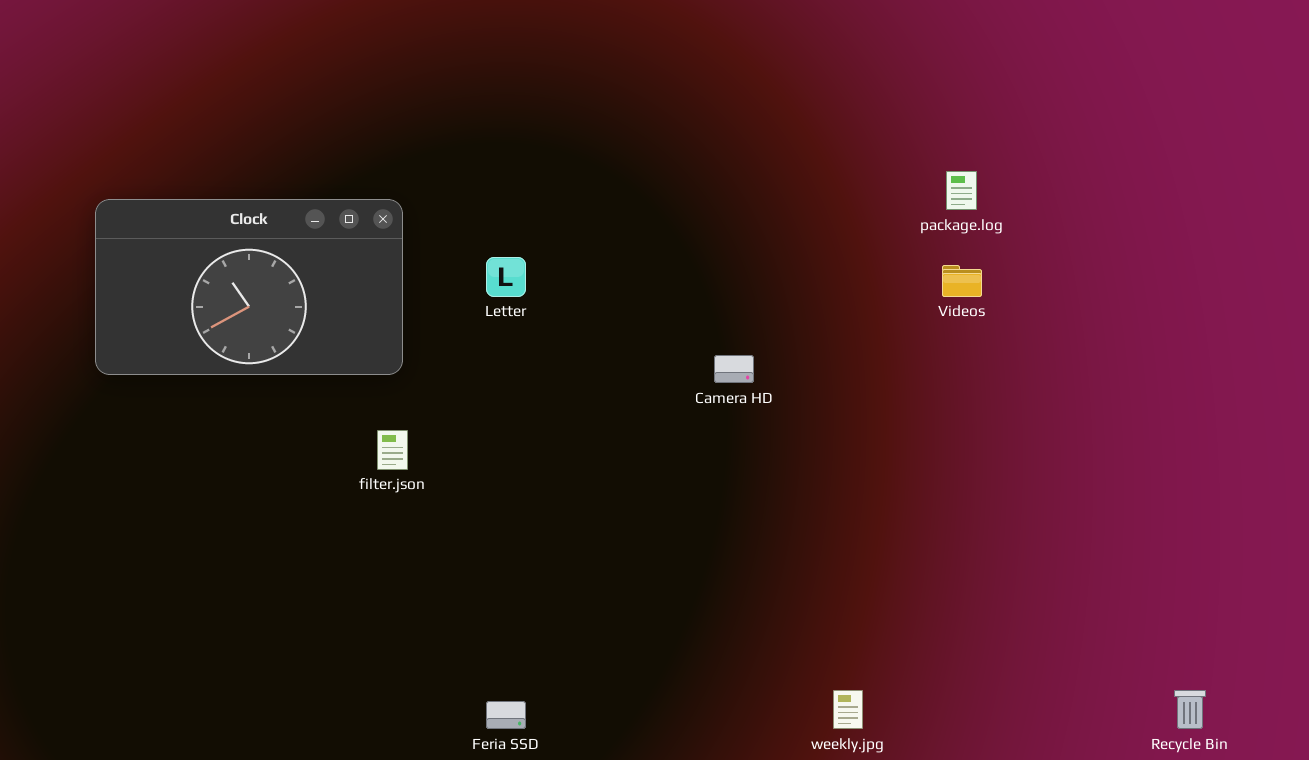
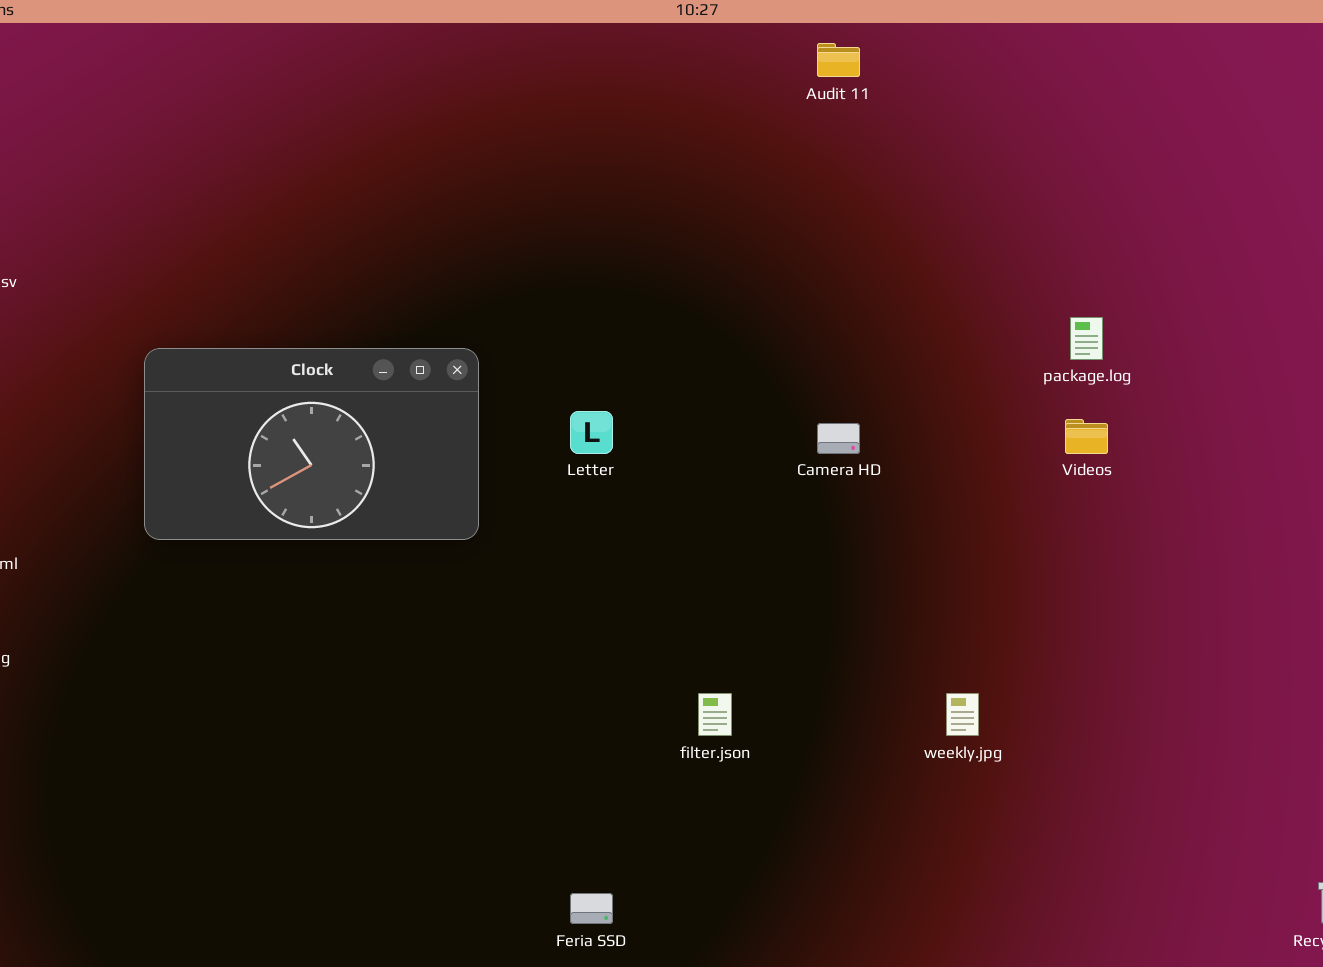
Camera HD: [714,355,754,383] -> [817,423,860,454], moved
filter.json: [377,430,408,470] -> [698,693,732,736], moved
weekly.jpg: [833,690,863,729] -> [946,693,979,736], moved

